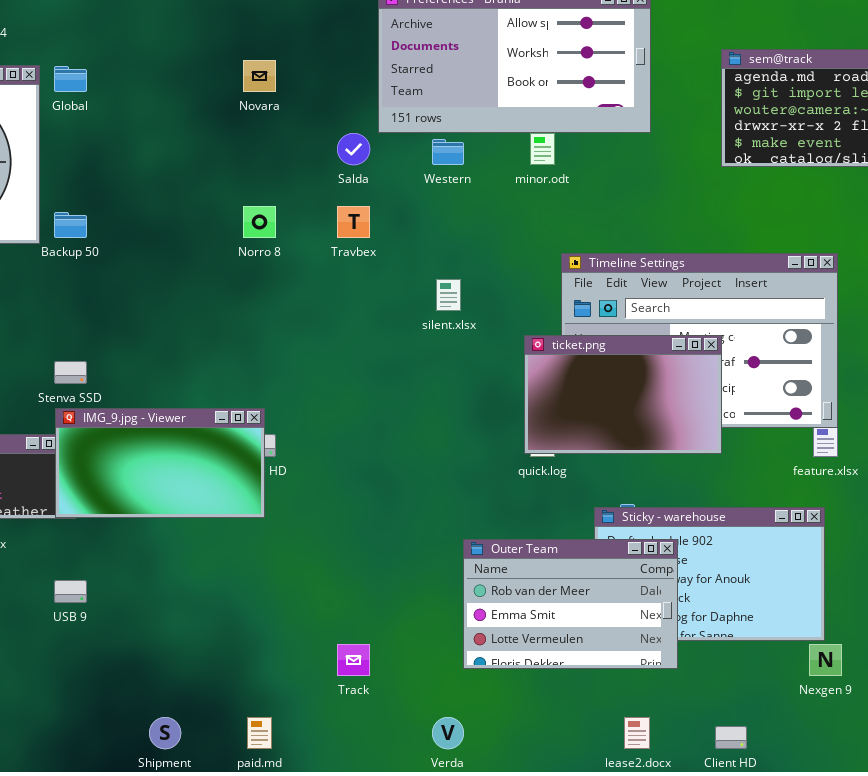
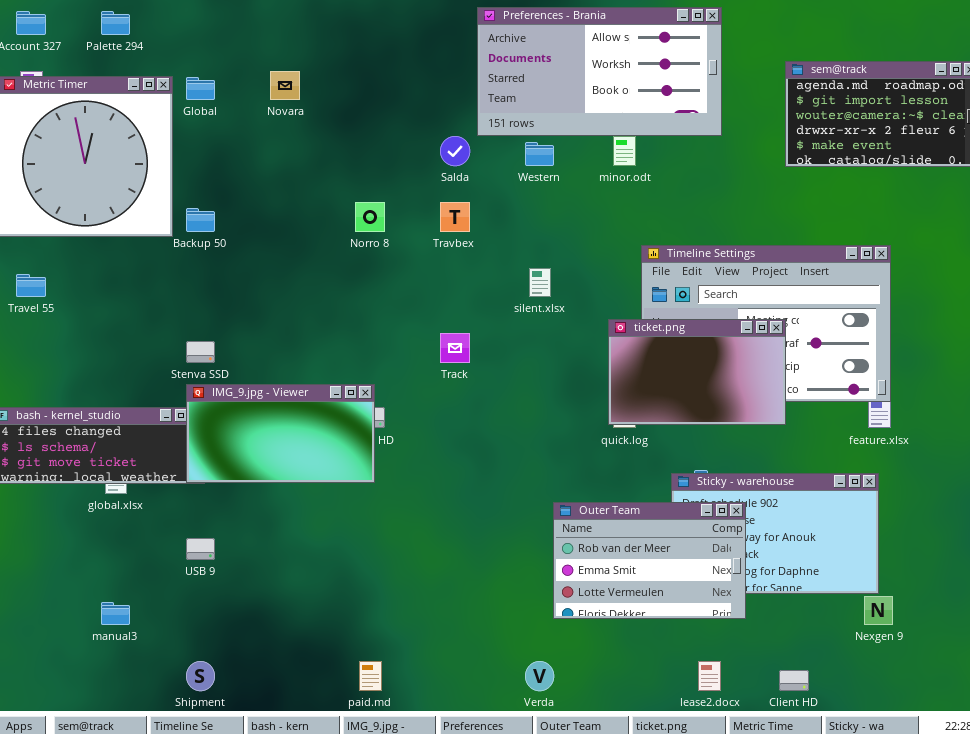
Novara: [243,60,276,92] -> [270,71,300,100], moved
Track: [337,644,370,676] -> [440,333,470,363], moved
Shipment: [149,717,181,749] -> [186,661,215,691], moved

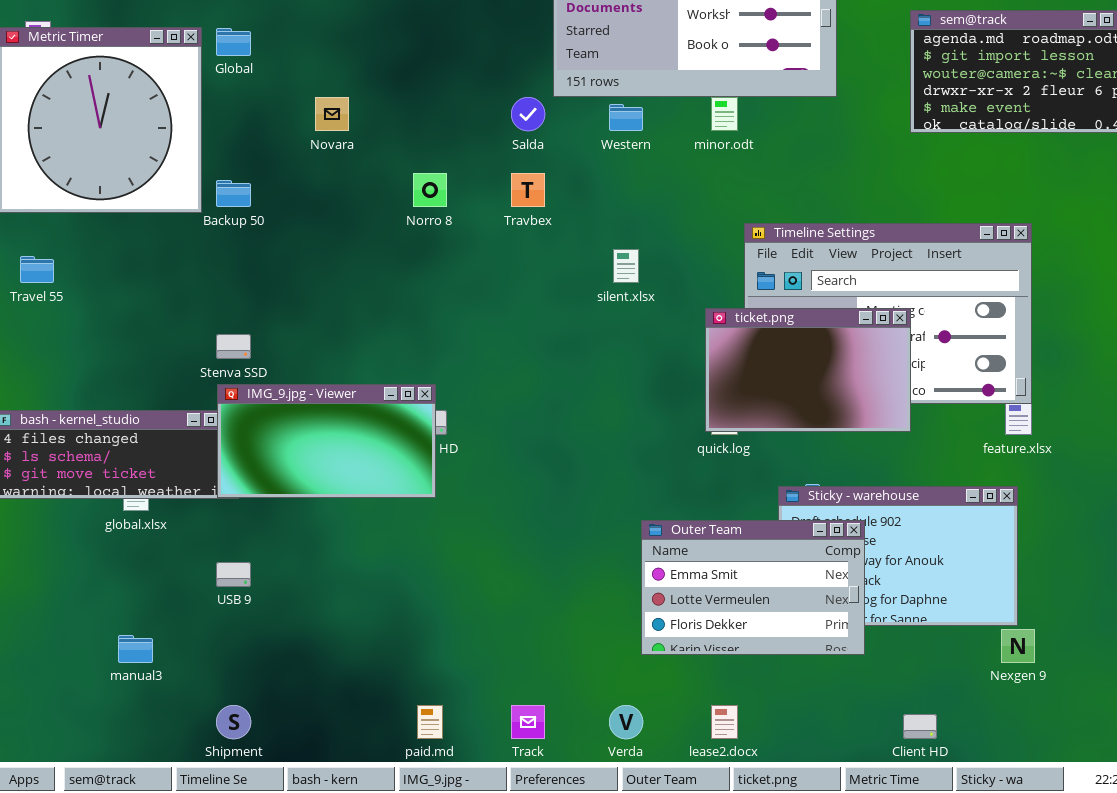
Novara: [270,71,300,100] -> [315,97,349,131], moved
Track: [440,333,470,363] -> [511,705,545,739], moved
Outer Team: [553,502,746,619] -> [641,520,865,655], scrolled down 1 row
lease2.docx: [698,661,721,691] -> [711,705,738,739], moved

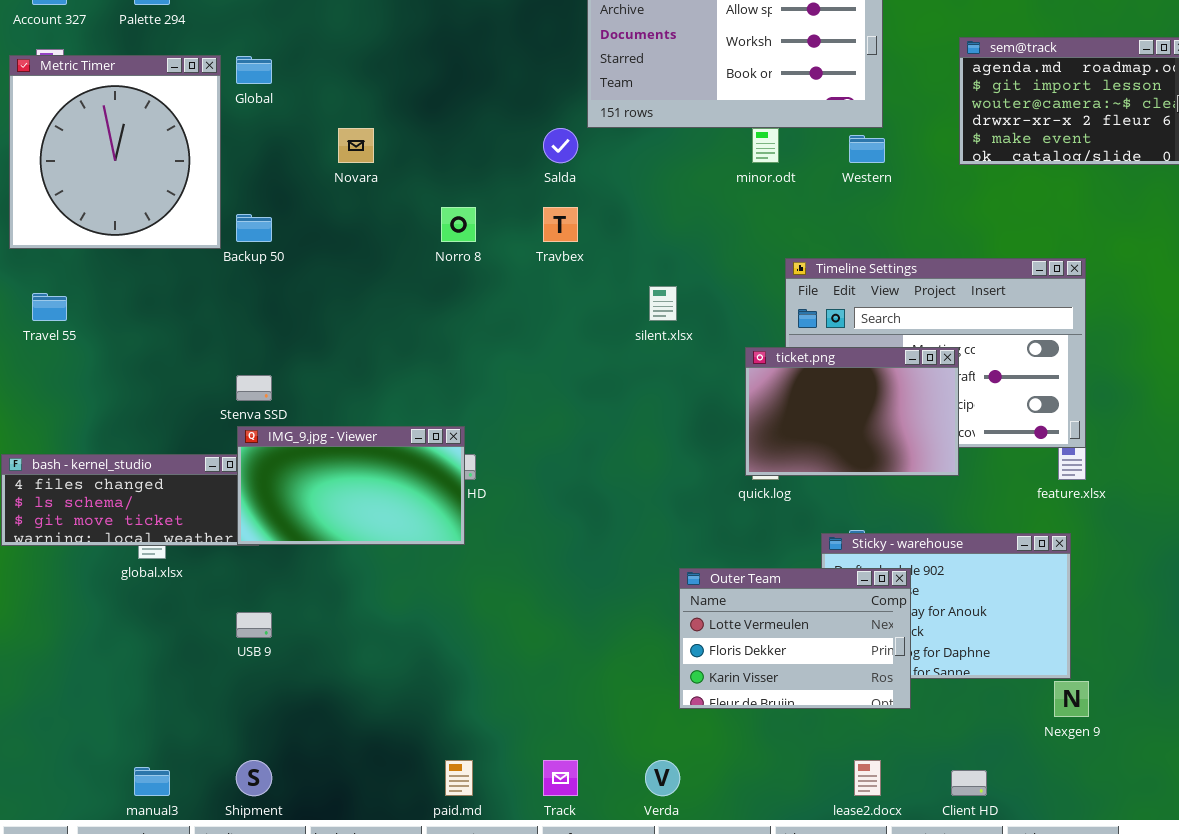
Western: [609,104,643,131] -> [849,135,885,163], moved
Outer Team: [641,520,865,655] -> [679,568,911,709], scrolled down 1 row
manual3: [118,635,153,663] -> [134,767,170,796], moved
lease2.docx: [711,705,738,739] -> [854,760,881,796], moved

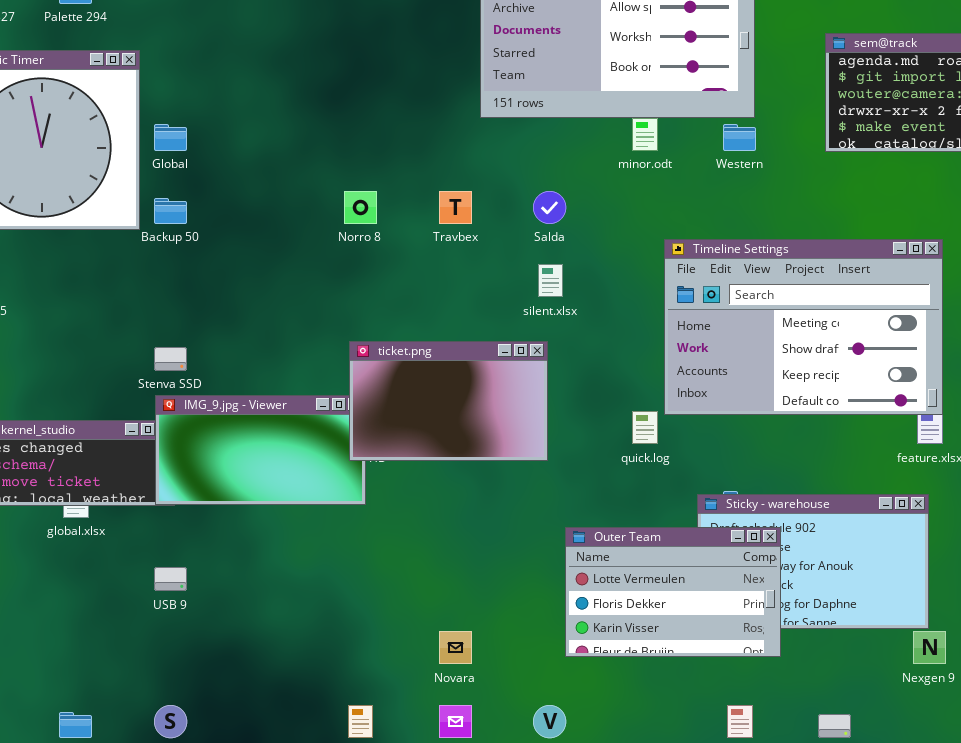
Global: [236,56,272,84] -> [154,124,187,151], moved
Novara: [338,128,374,163] -> [439,631,472,664], moved
Salda: [543,128,578,163] -> [533,191,566,224], moved
ticket.png: [745,347,959,476] -> [349,341,548,461], moved

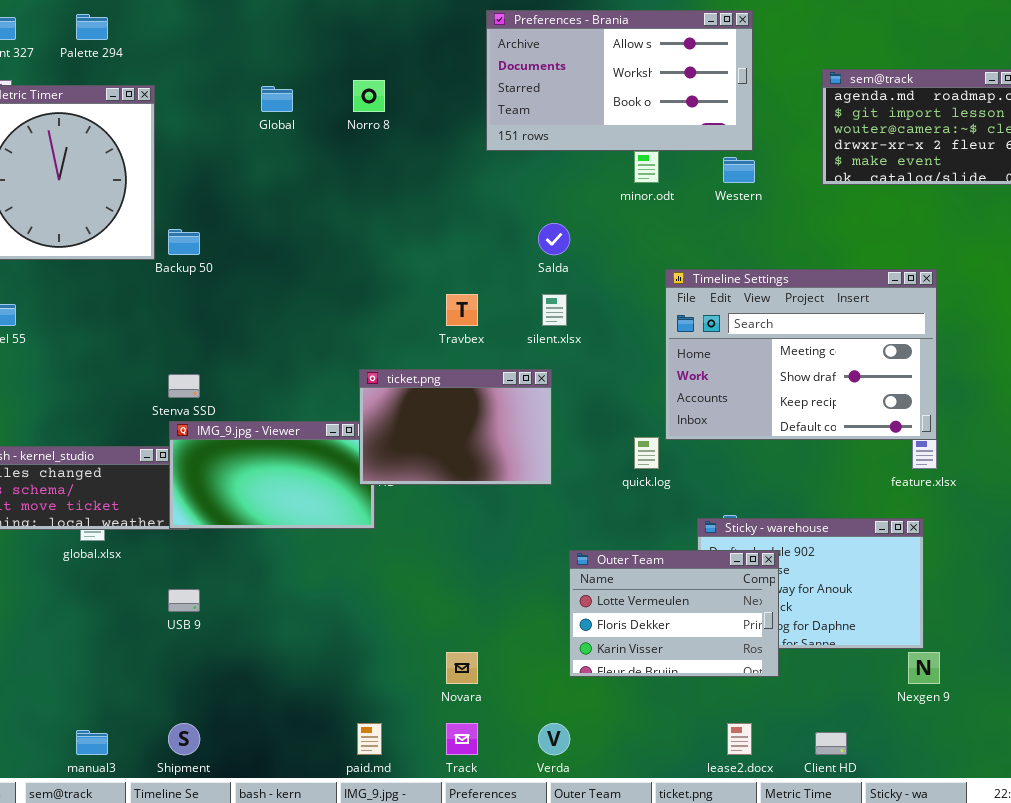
Global: [154,124,187,151] -> [261,86,293,112], moved
Norro 8: [344,191,377,224] -> [353,80,385,112], moved
Travbex: [439,191,472,224] -> [446,294,478,326], moved

